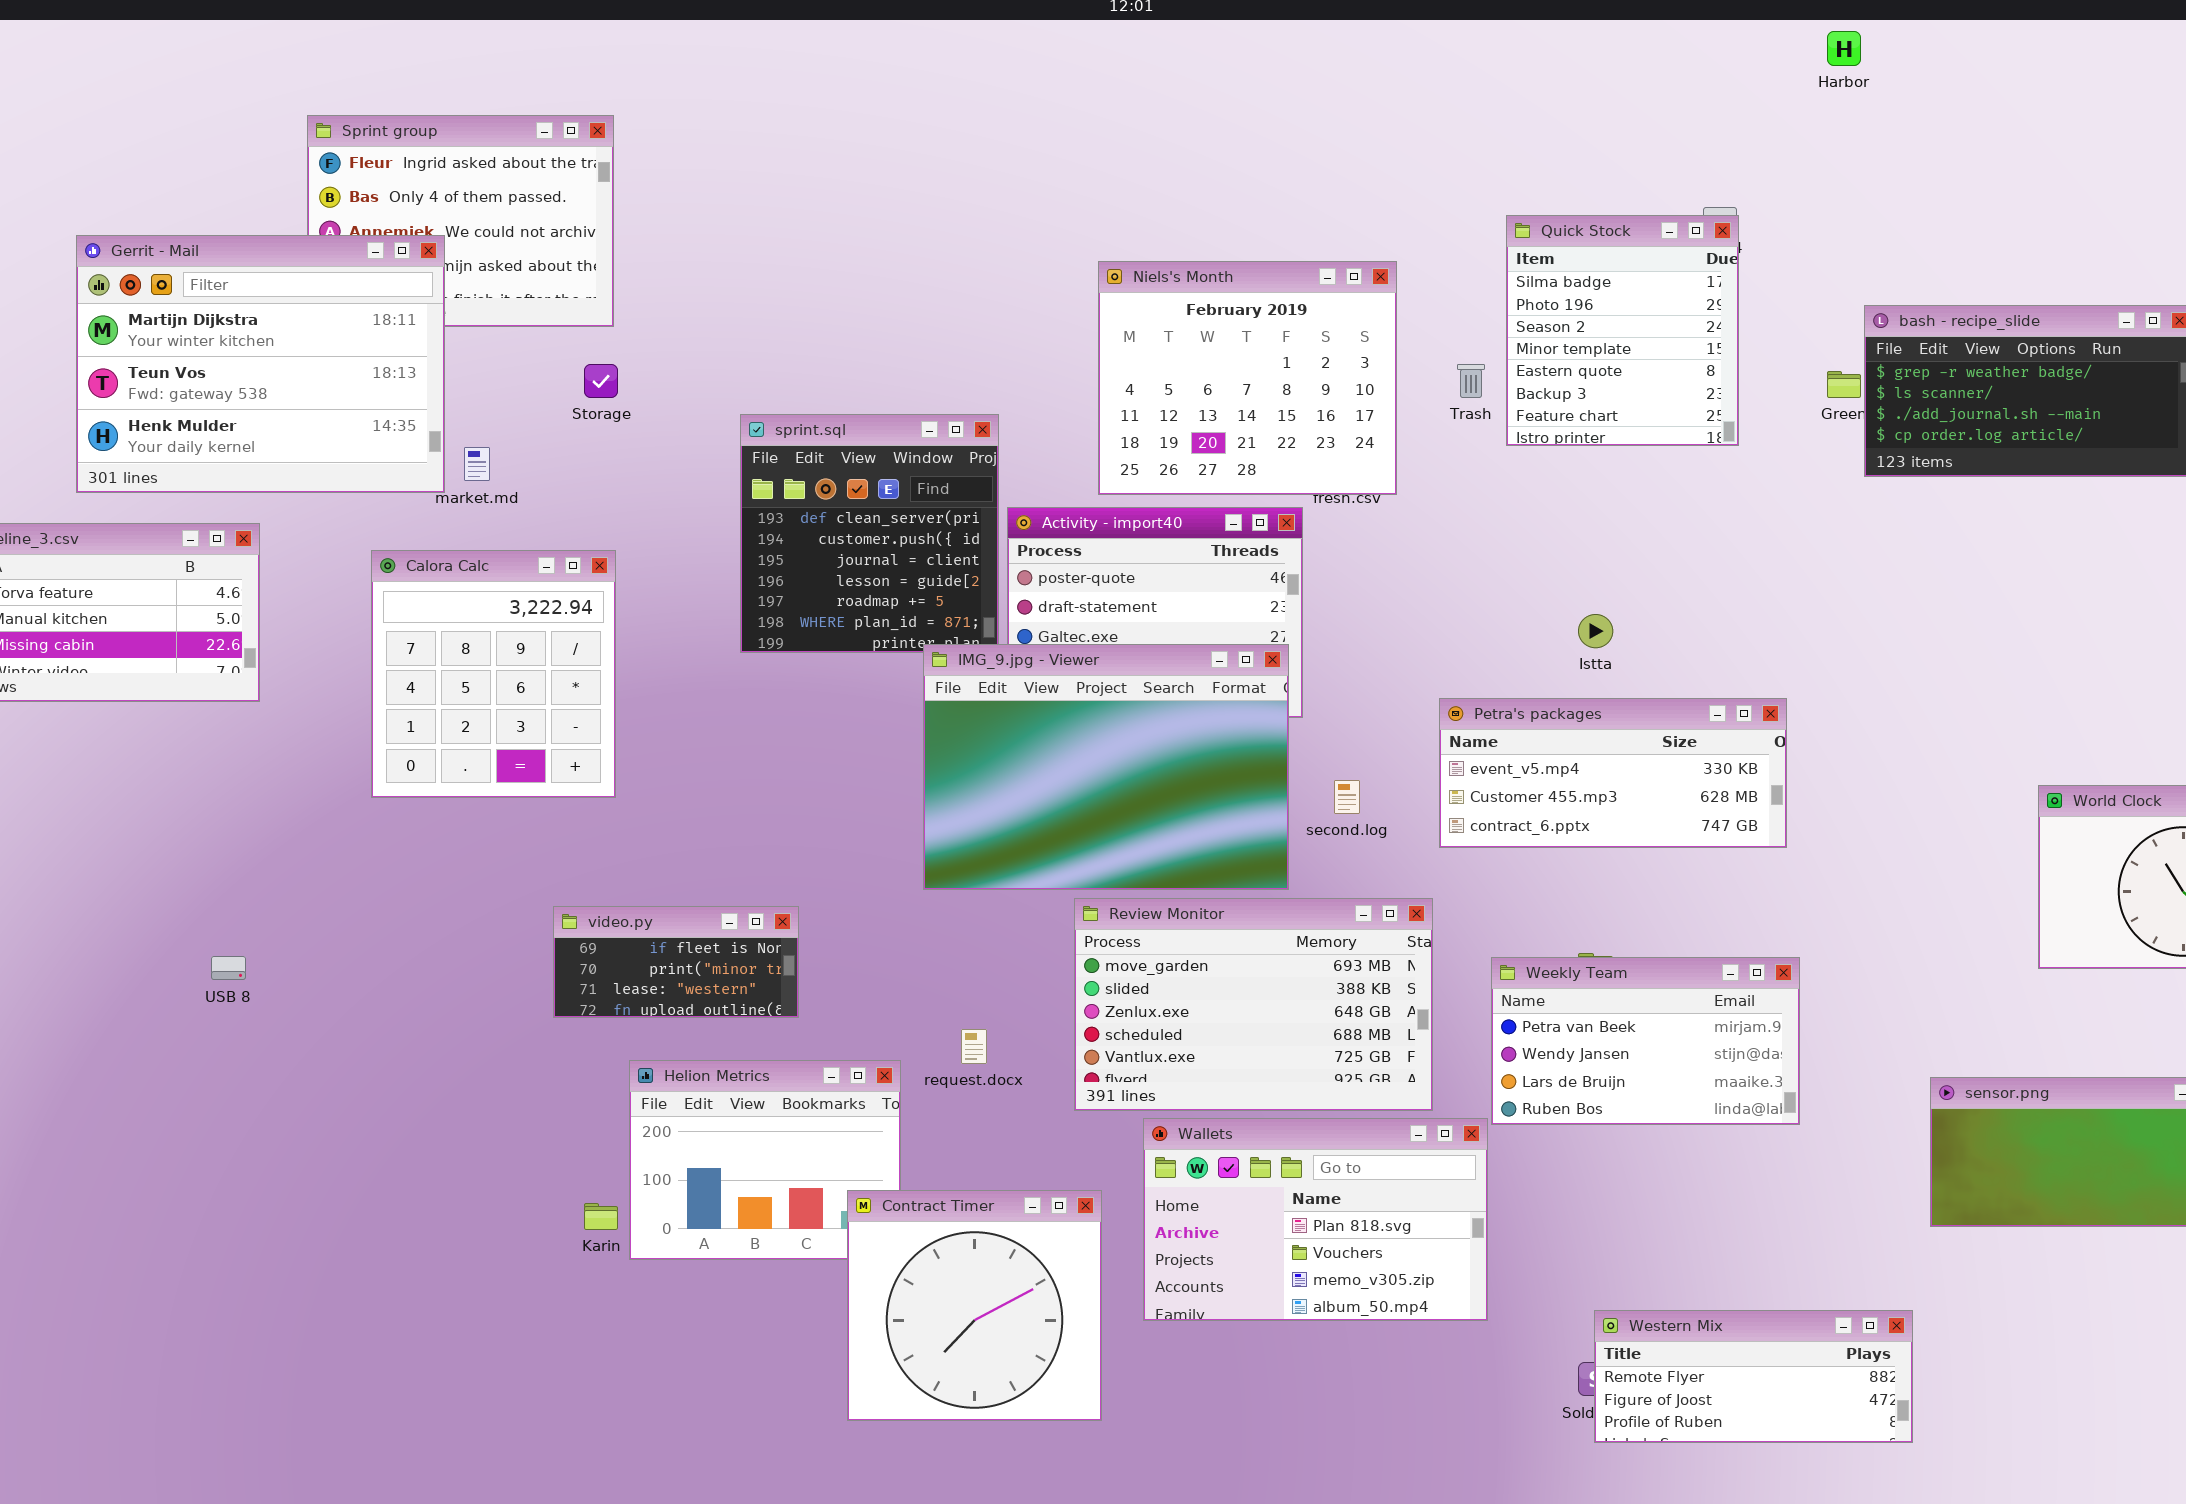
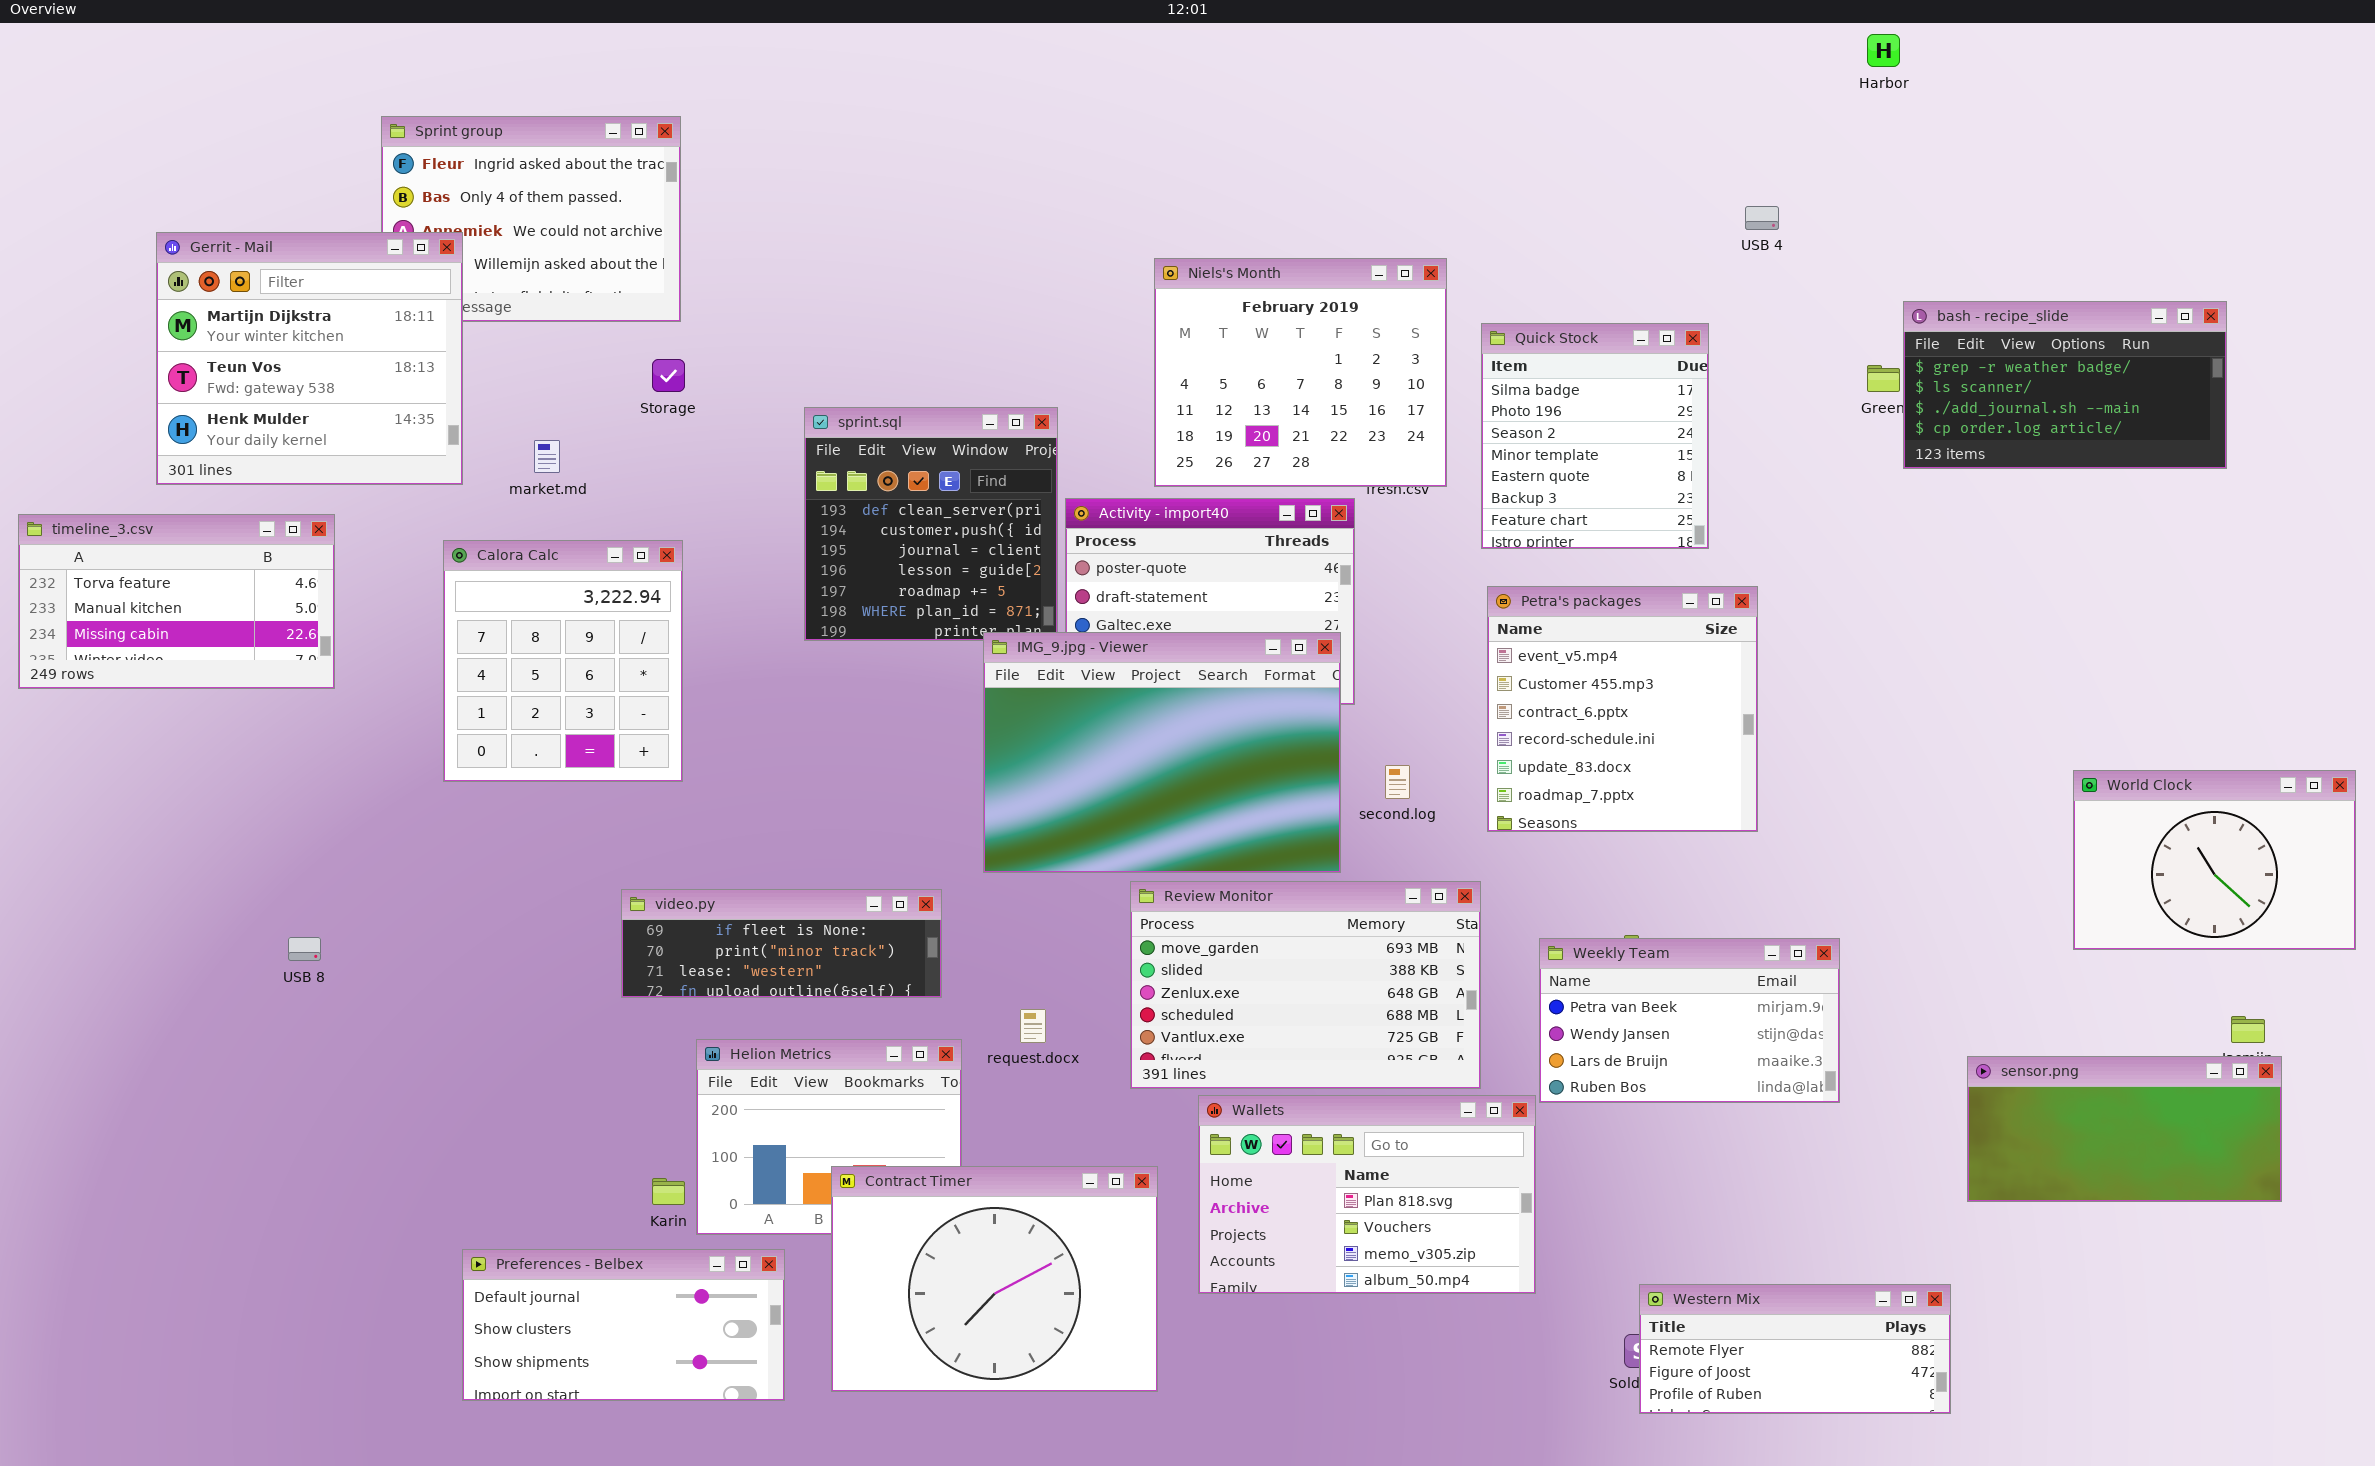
Quick Stock: [1506,215,1739,446] -> [1481,323,1709,549], moved
Gerrit - Mail: [76,235,445,493] -> [156,232,463,485], resized
Petra's packages: [1439,698,1787,848] -> [1487,586,1758,832], resized
video.py: [553,906,799,1018] -> [621,889,942,998], resized
Contract Timer: [847,1190,1102,1421] -> [831,1166,1158,1392], resized
Preferences - Belbex: none -> [462,1249,785,1401], opened

